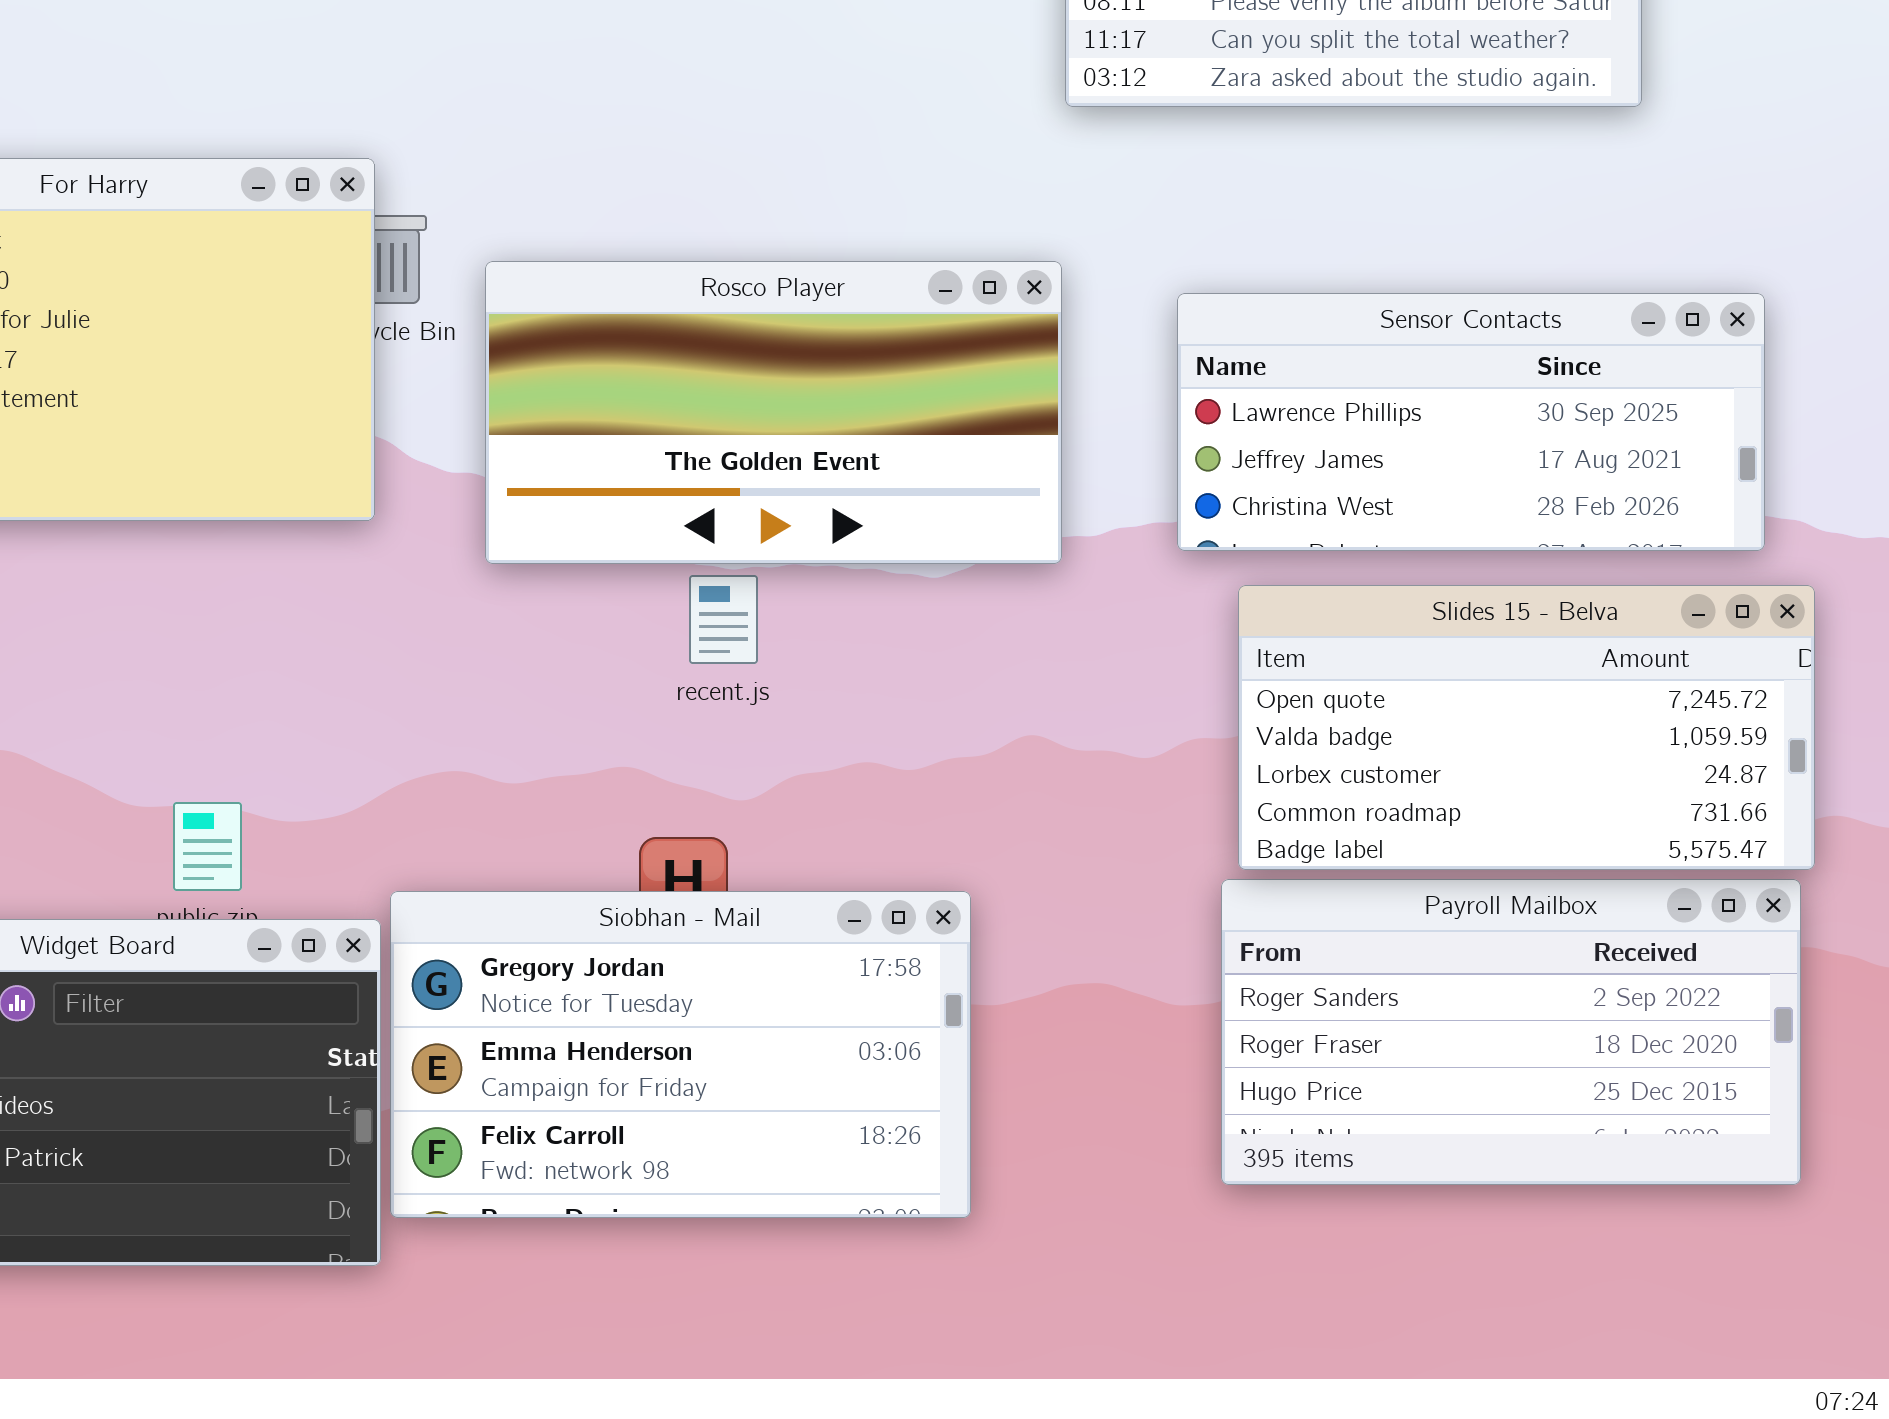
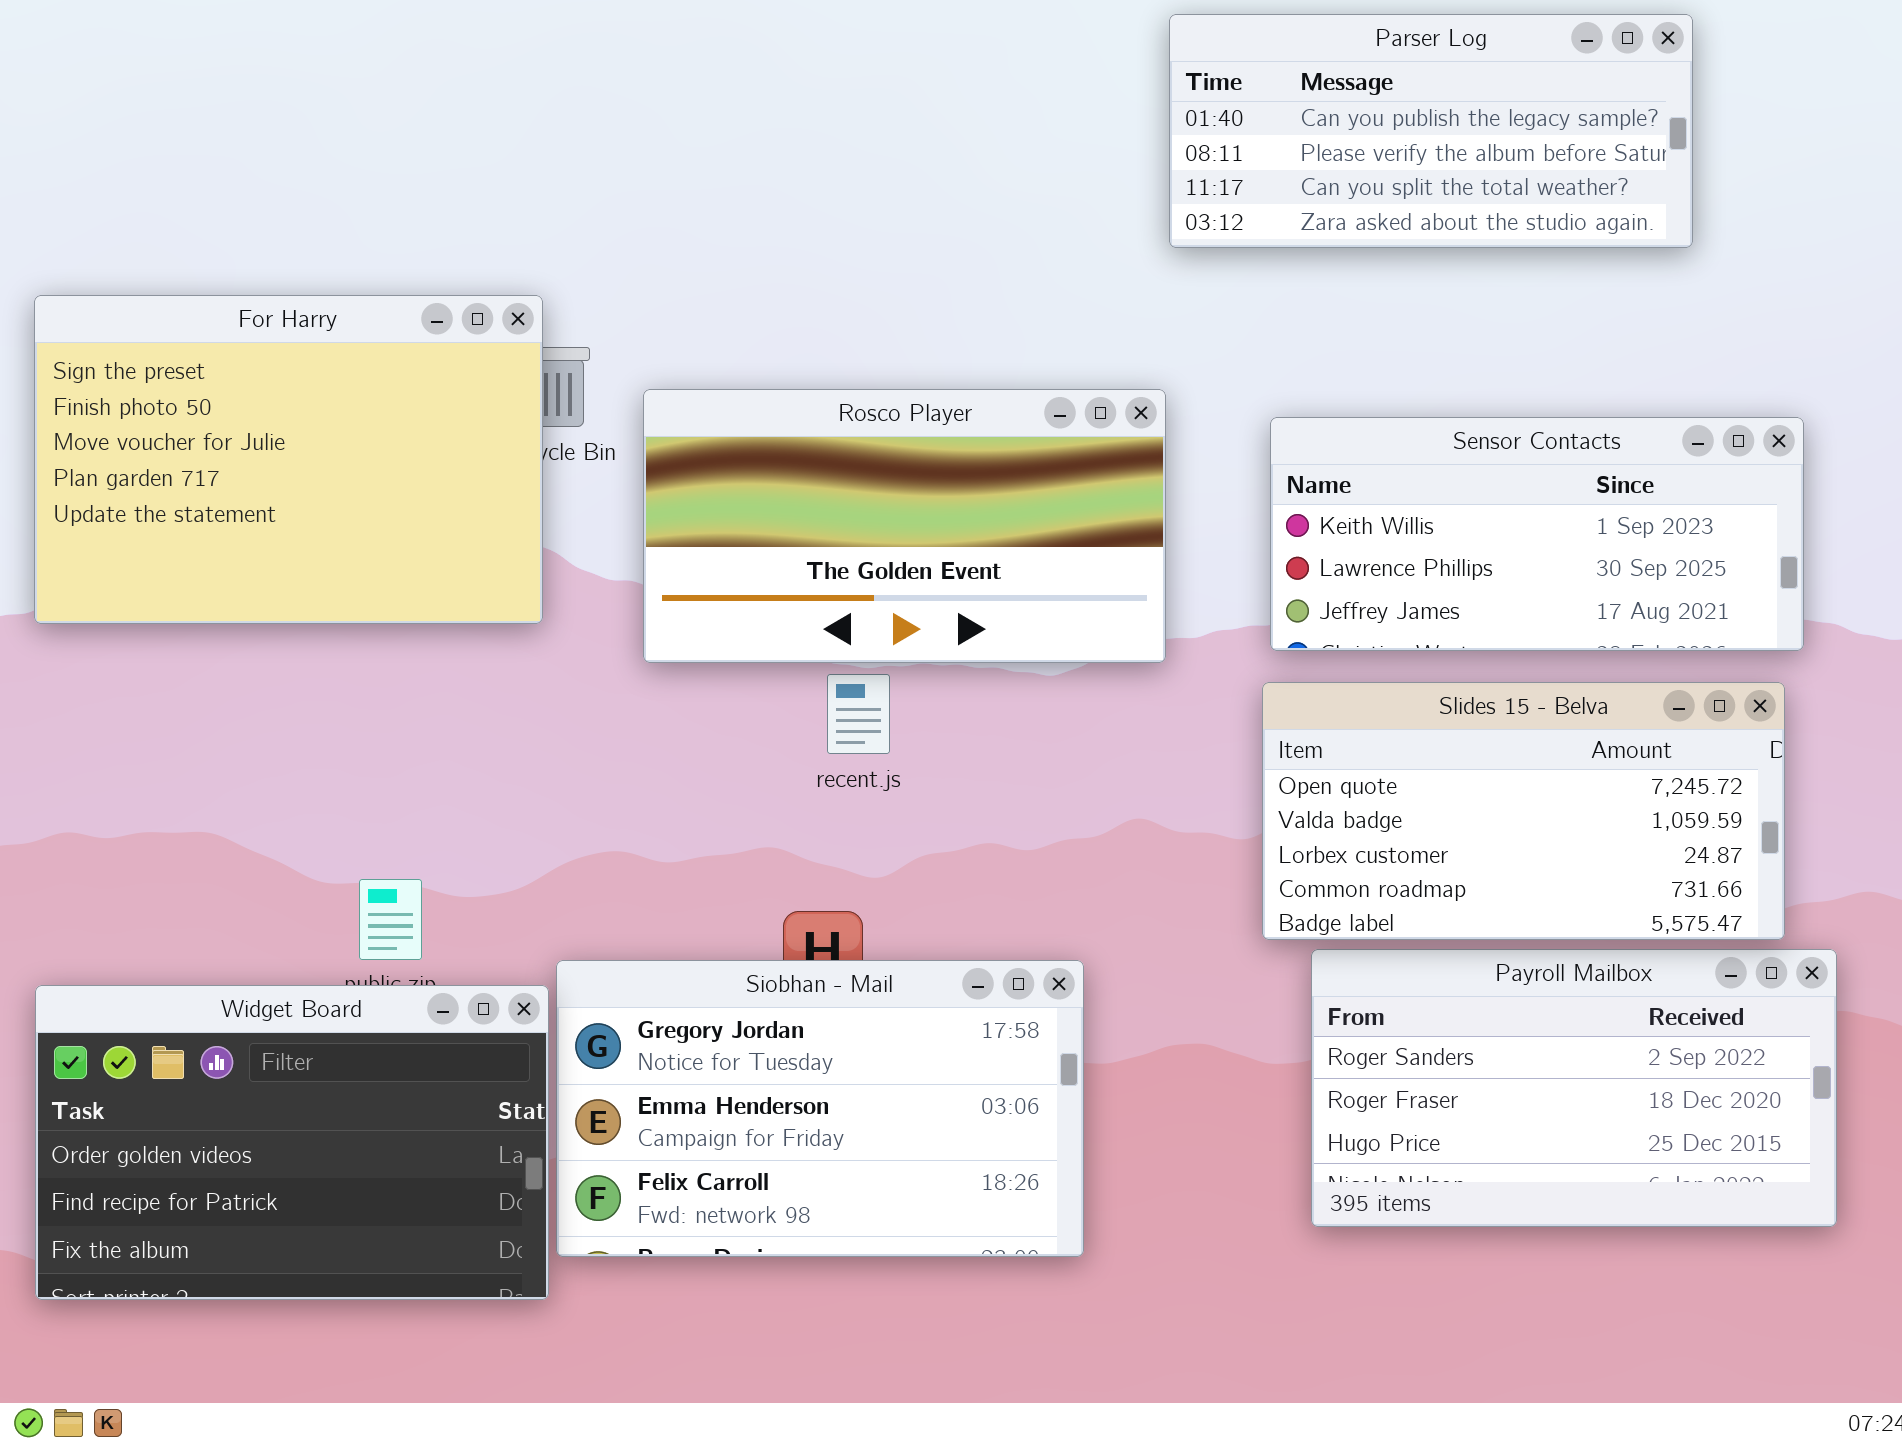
Sensor Contacts: [1177,293,1765,551] -> [1270,417,1804,651], scrolled up 1 row
Slides 15 - Belva: [1238,585,1815,870] -> [1262,682,1785,940], moved

